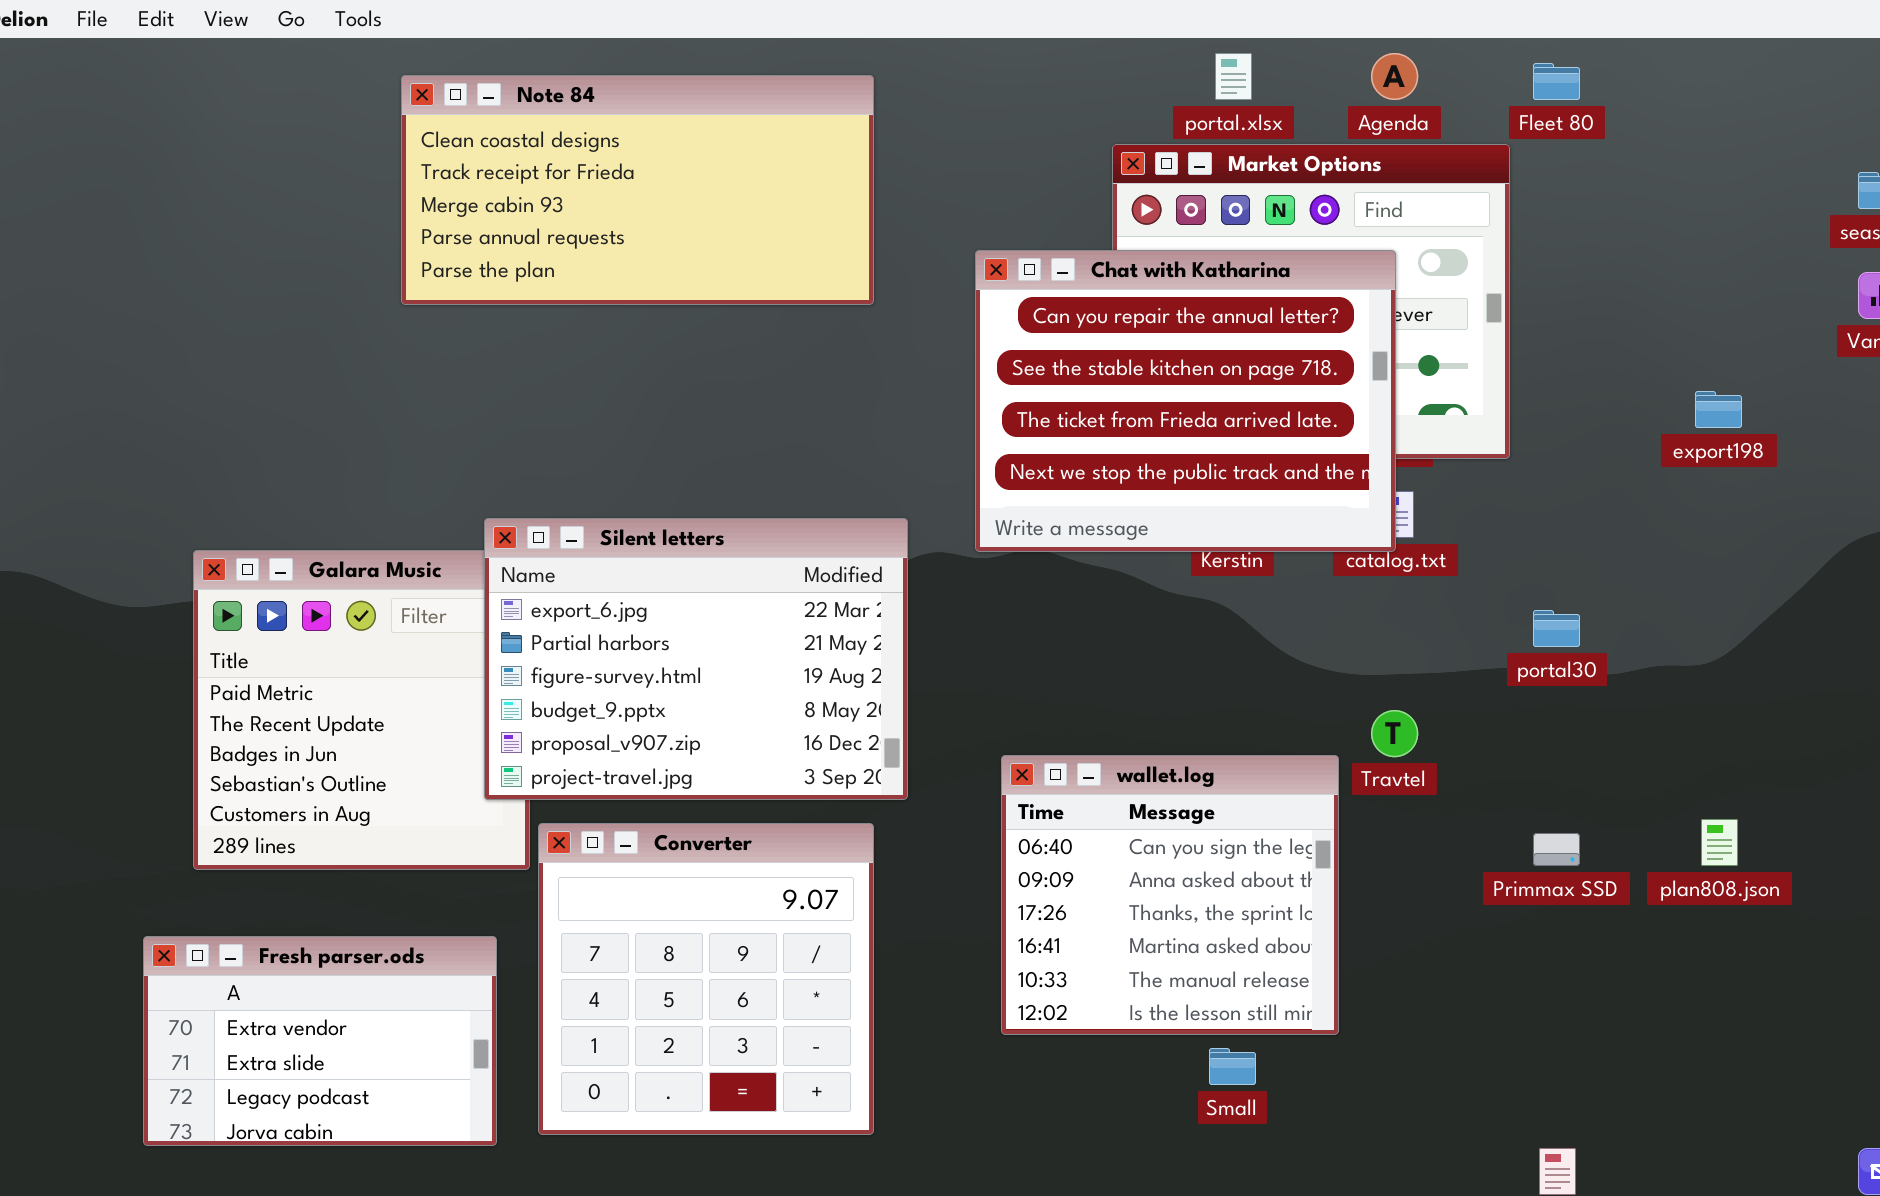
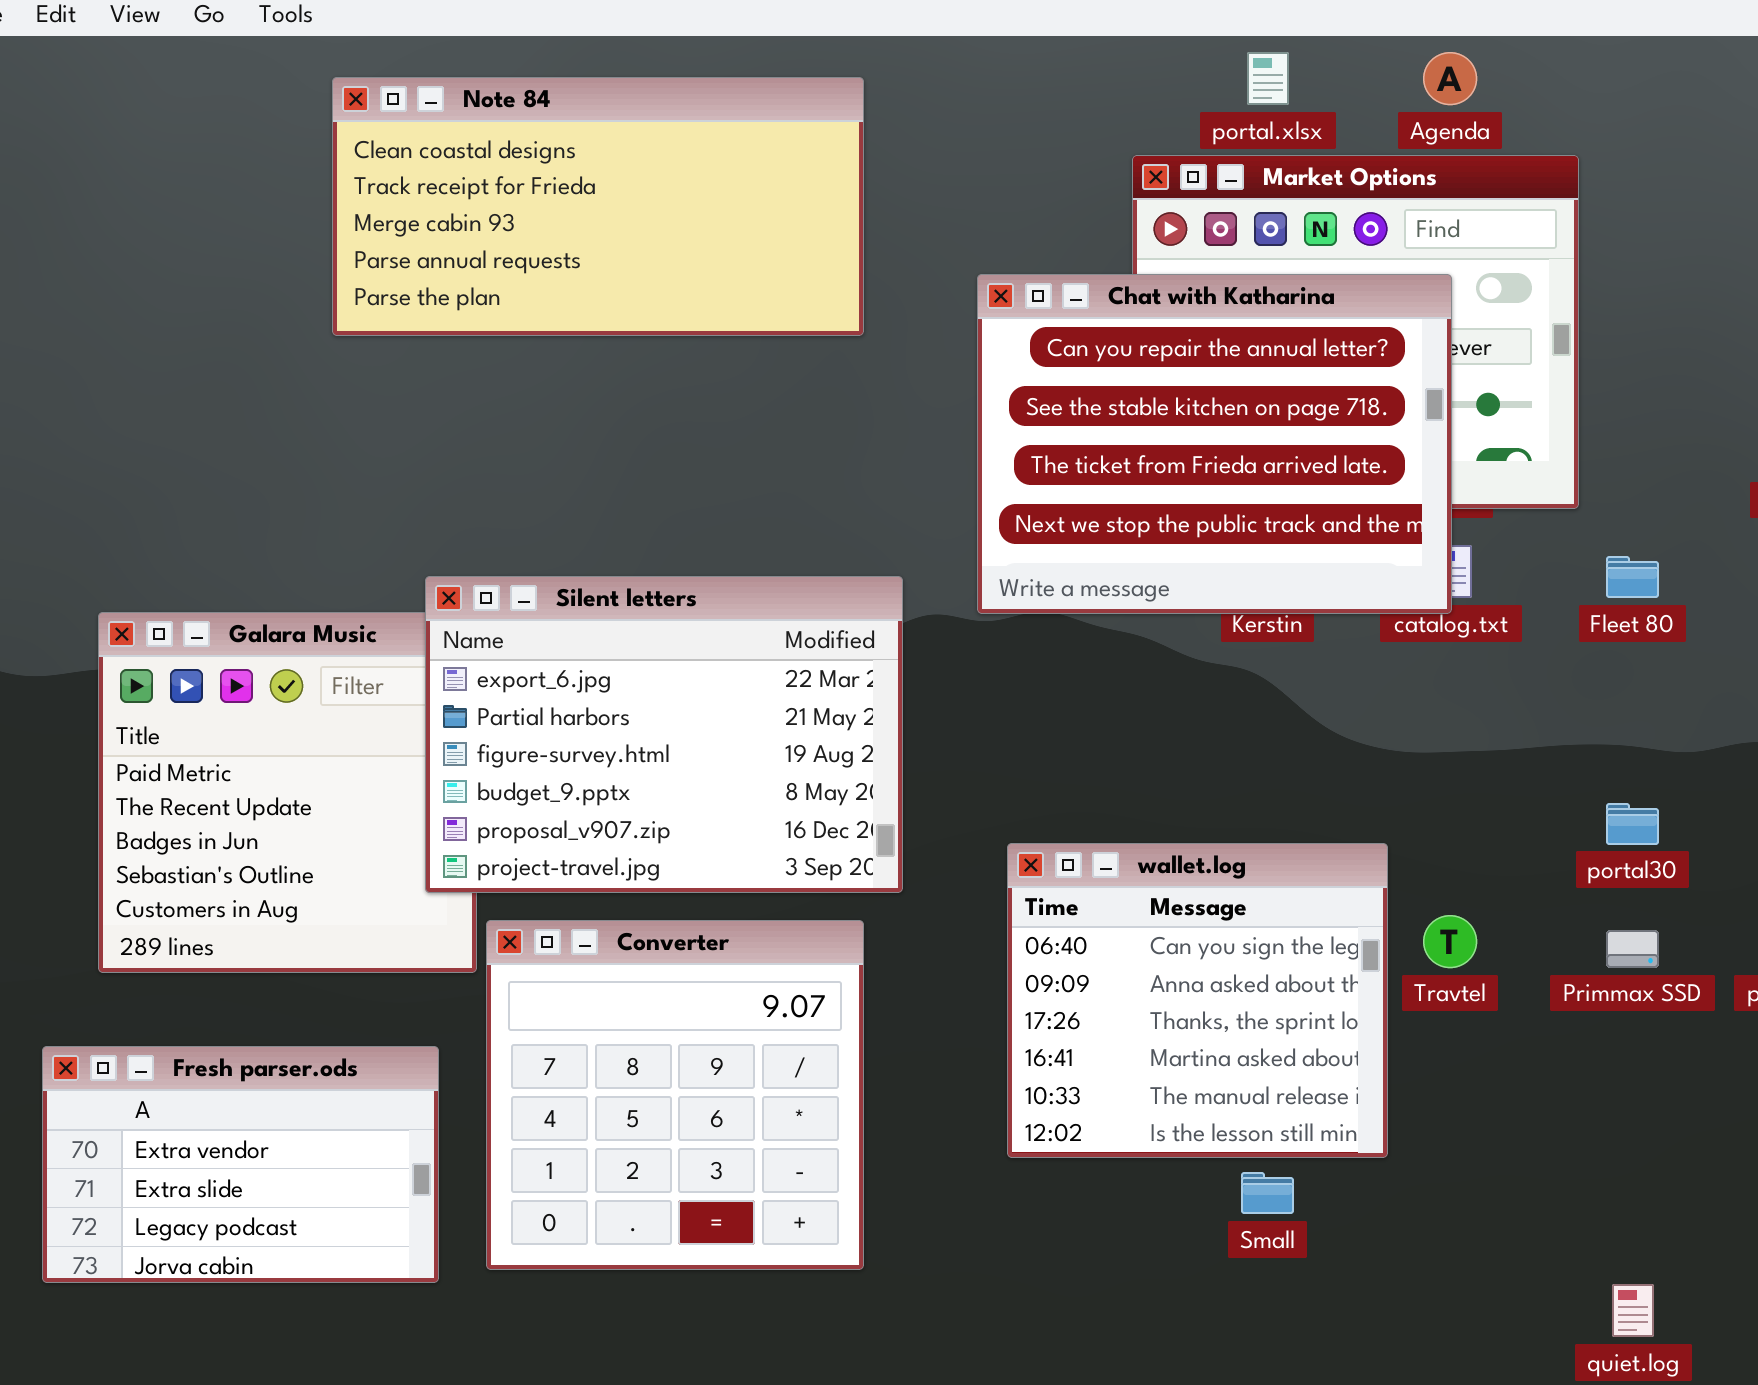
Fleet 80: [1533,63,1580,100] -> [1606,556,1659,598], moved
portal30: [1533,610,1580,647] -> [1606,803,1659,845], moved
Travtel: [1371,710,1418,757] -> [1423,915,1477,968], moved

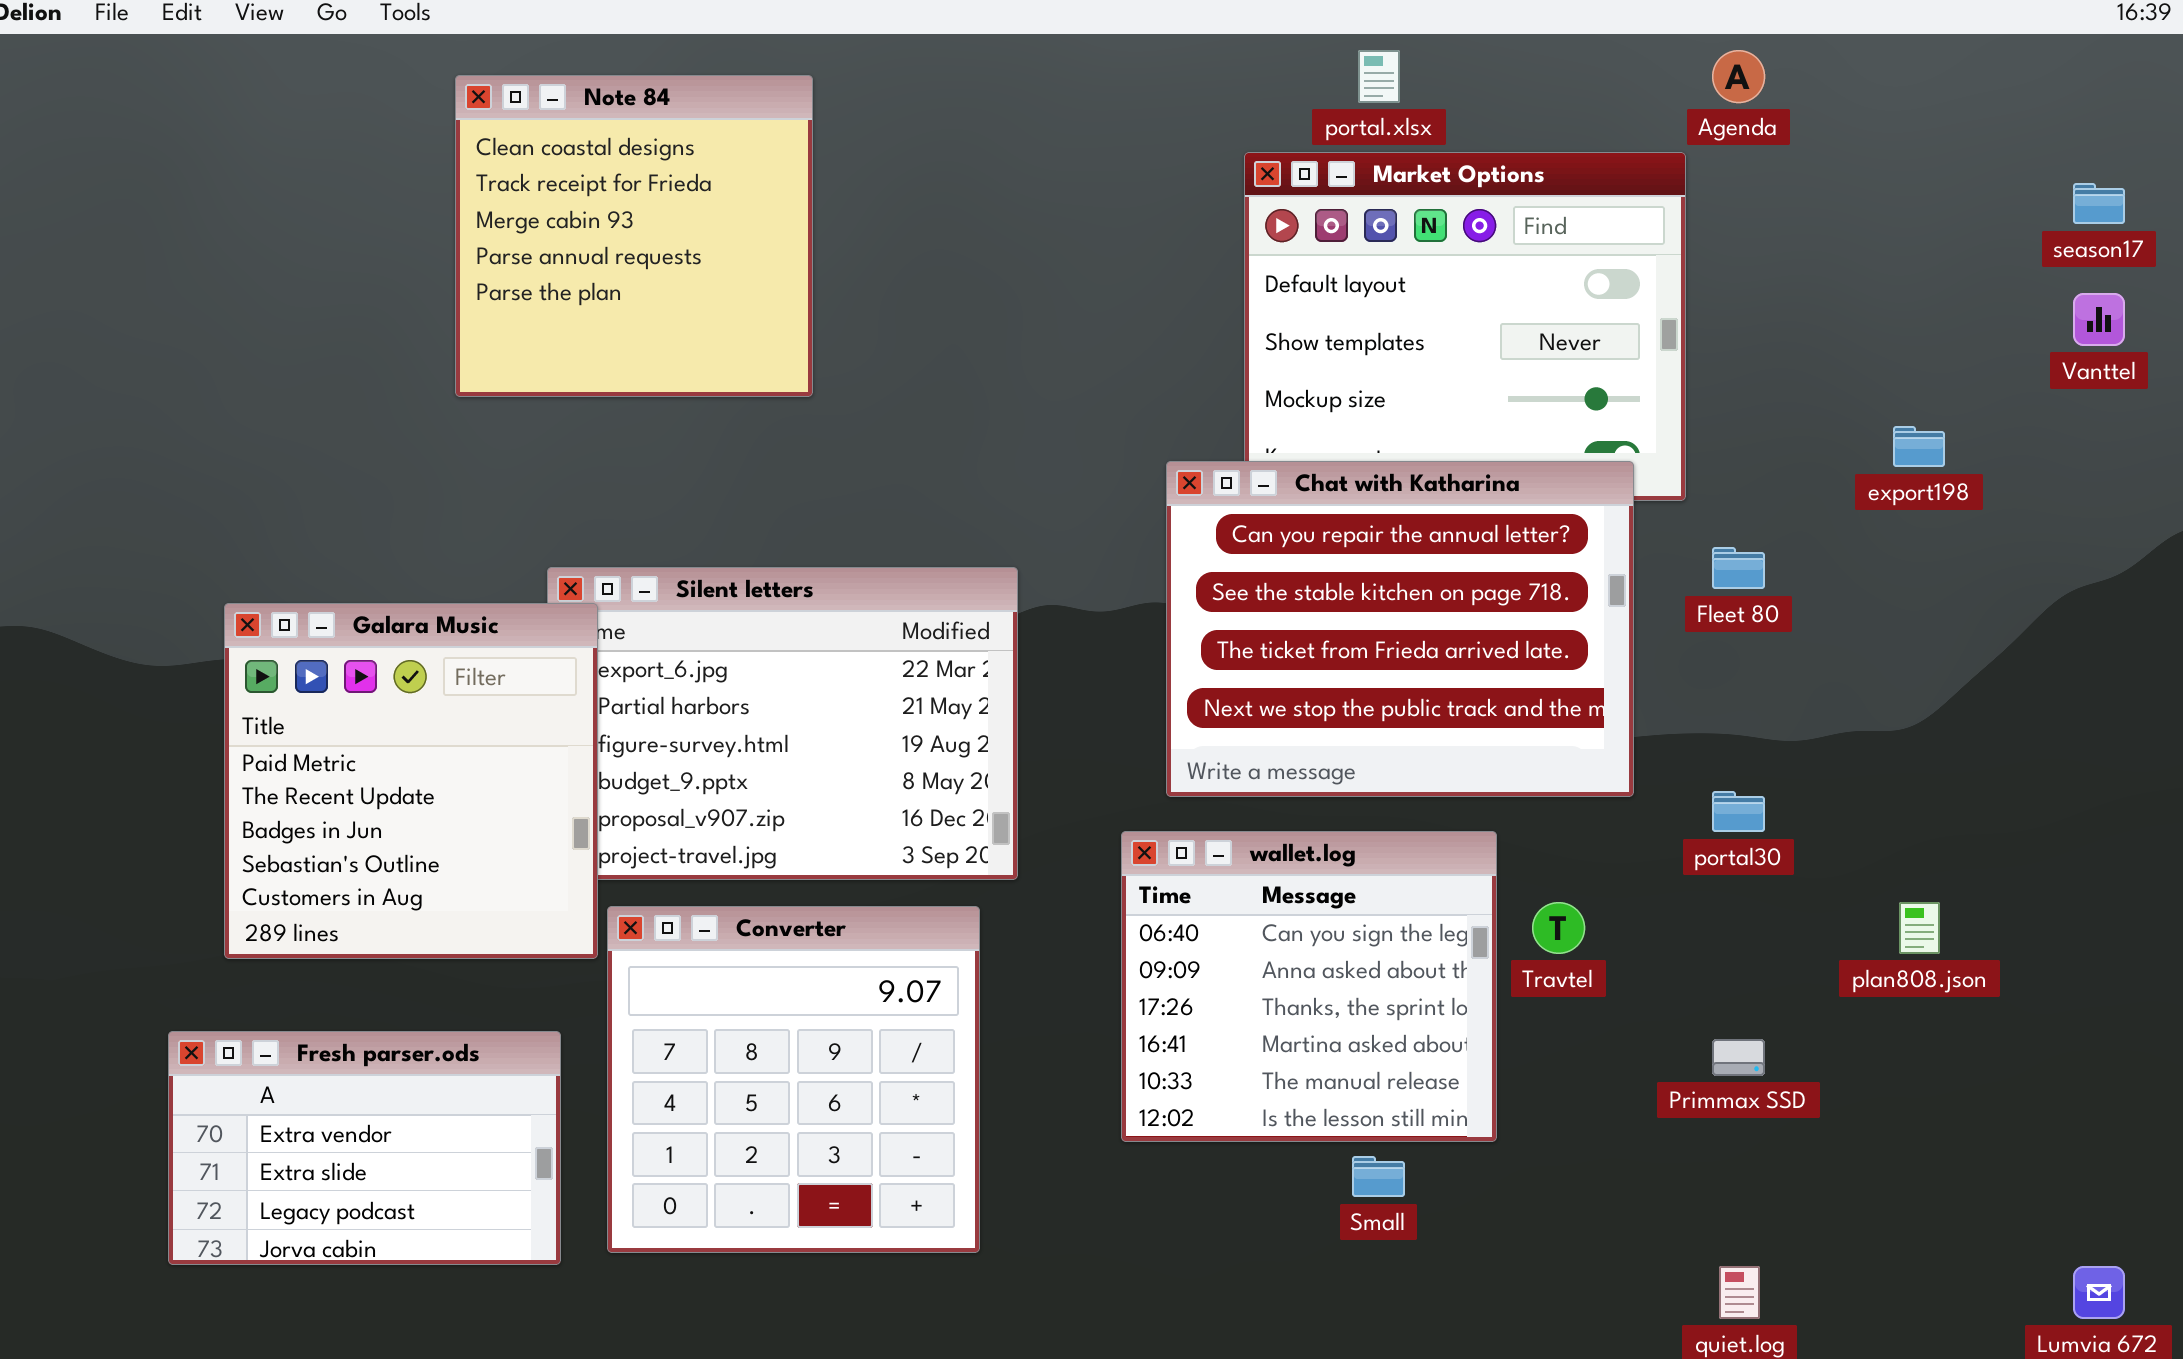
Agenda: [1423,52,1477,105] -> [1712,50,1765,103], moved
Note 84: [332,77,864,336] -> [455,75,813,397], resized
Chat with Katharina: [977,274,1452,614] -> [1166,461,1634,797], moved
Galara Music: [98,612,477,973] -> [224,603,598,959], raised
Primmax SSD: [1606,930,1659,968] -> [1712,1039,1765,1076], moved

